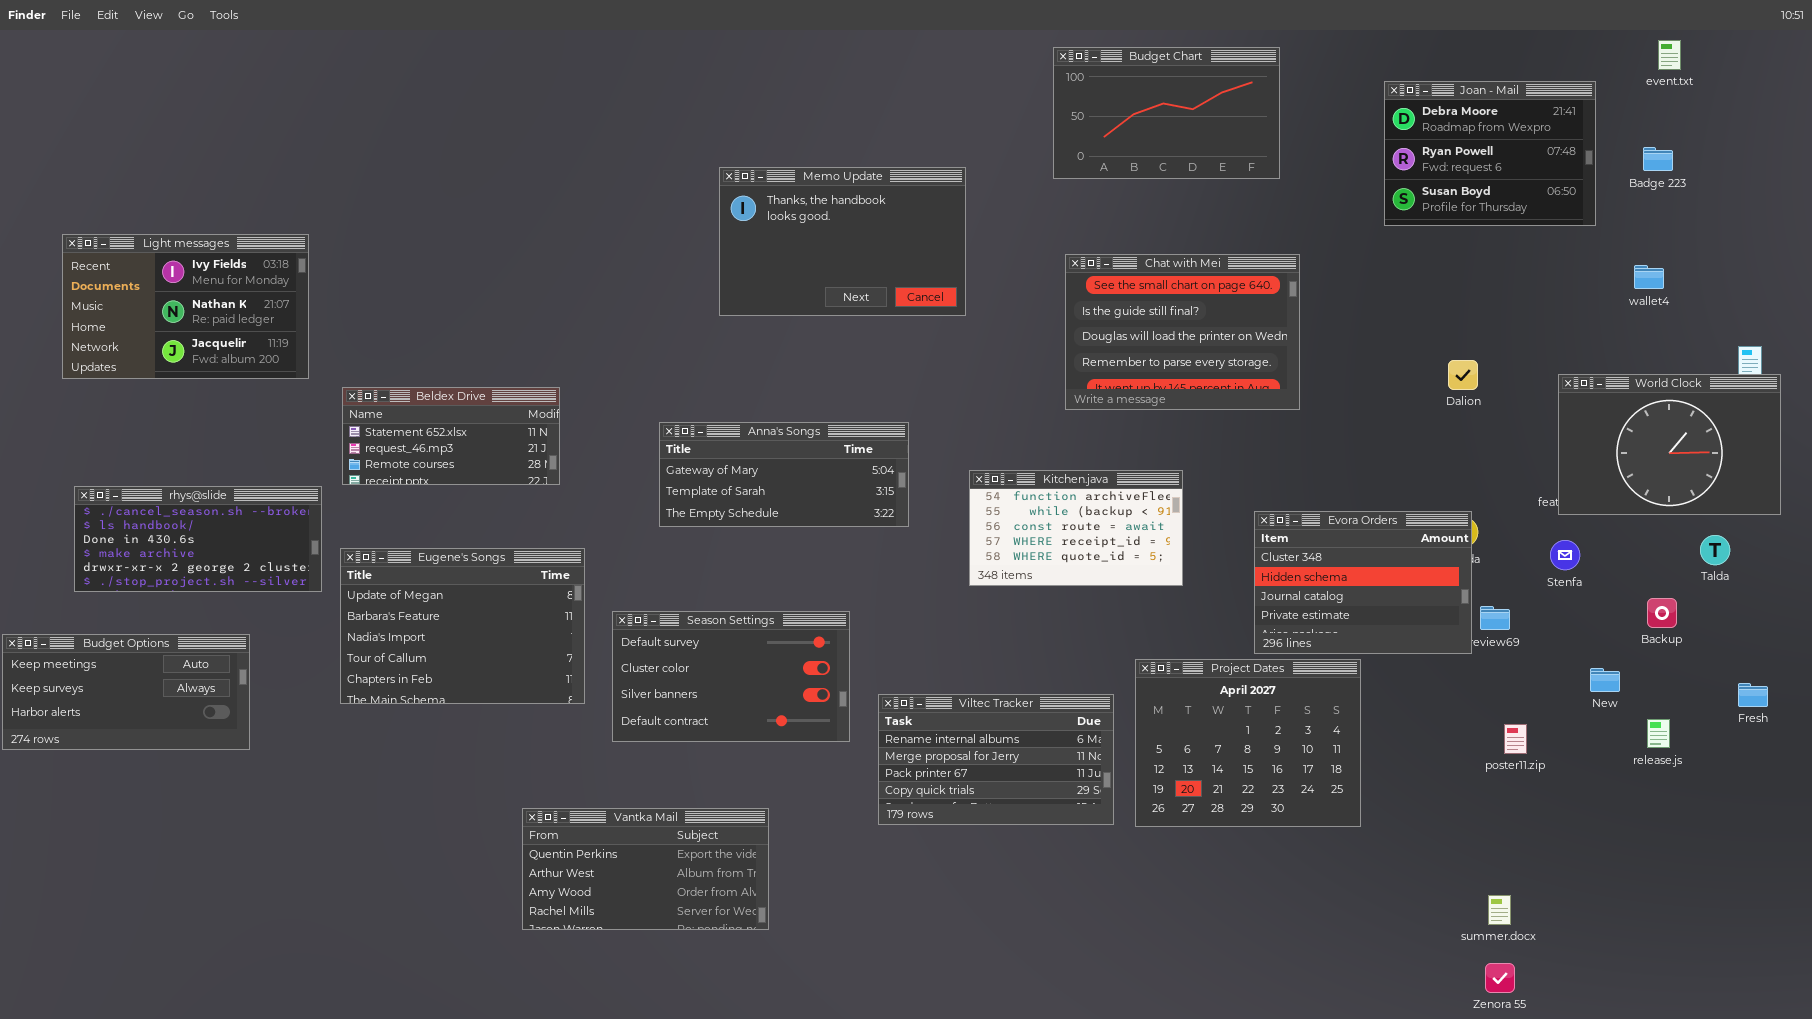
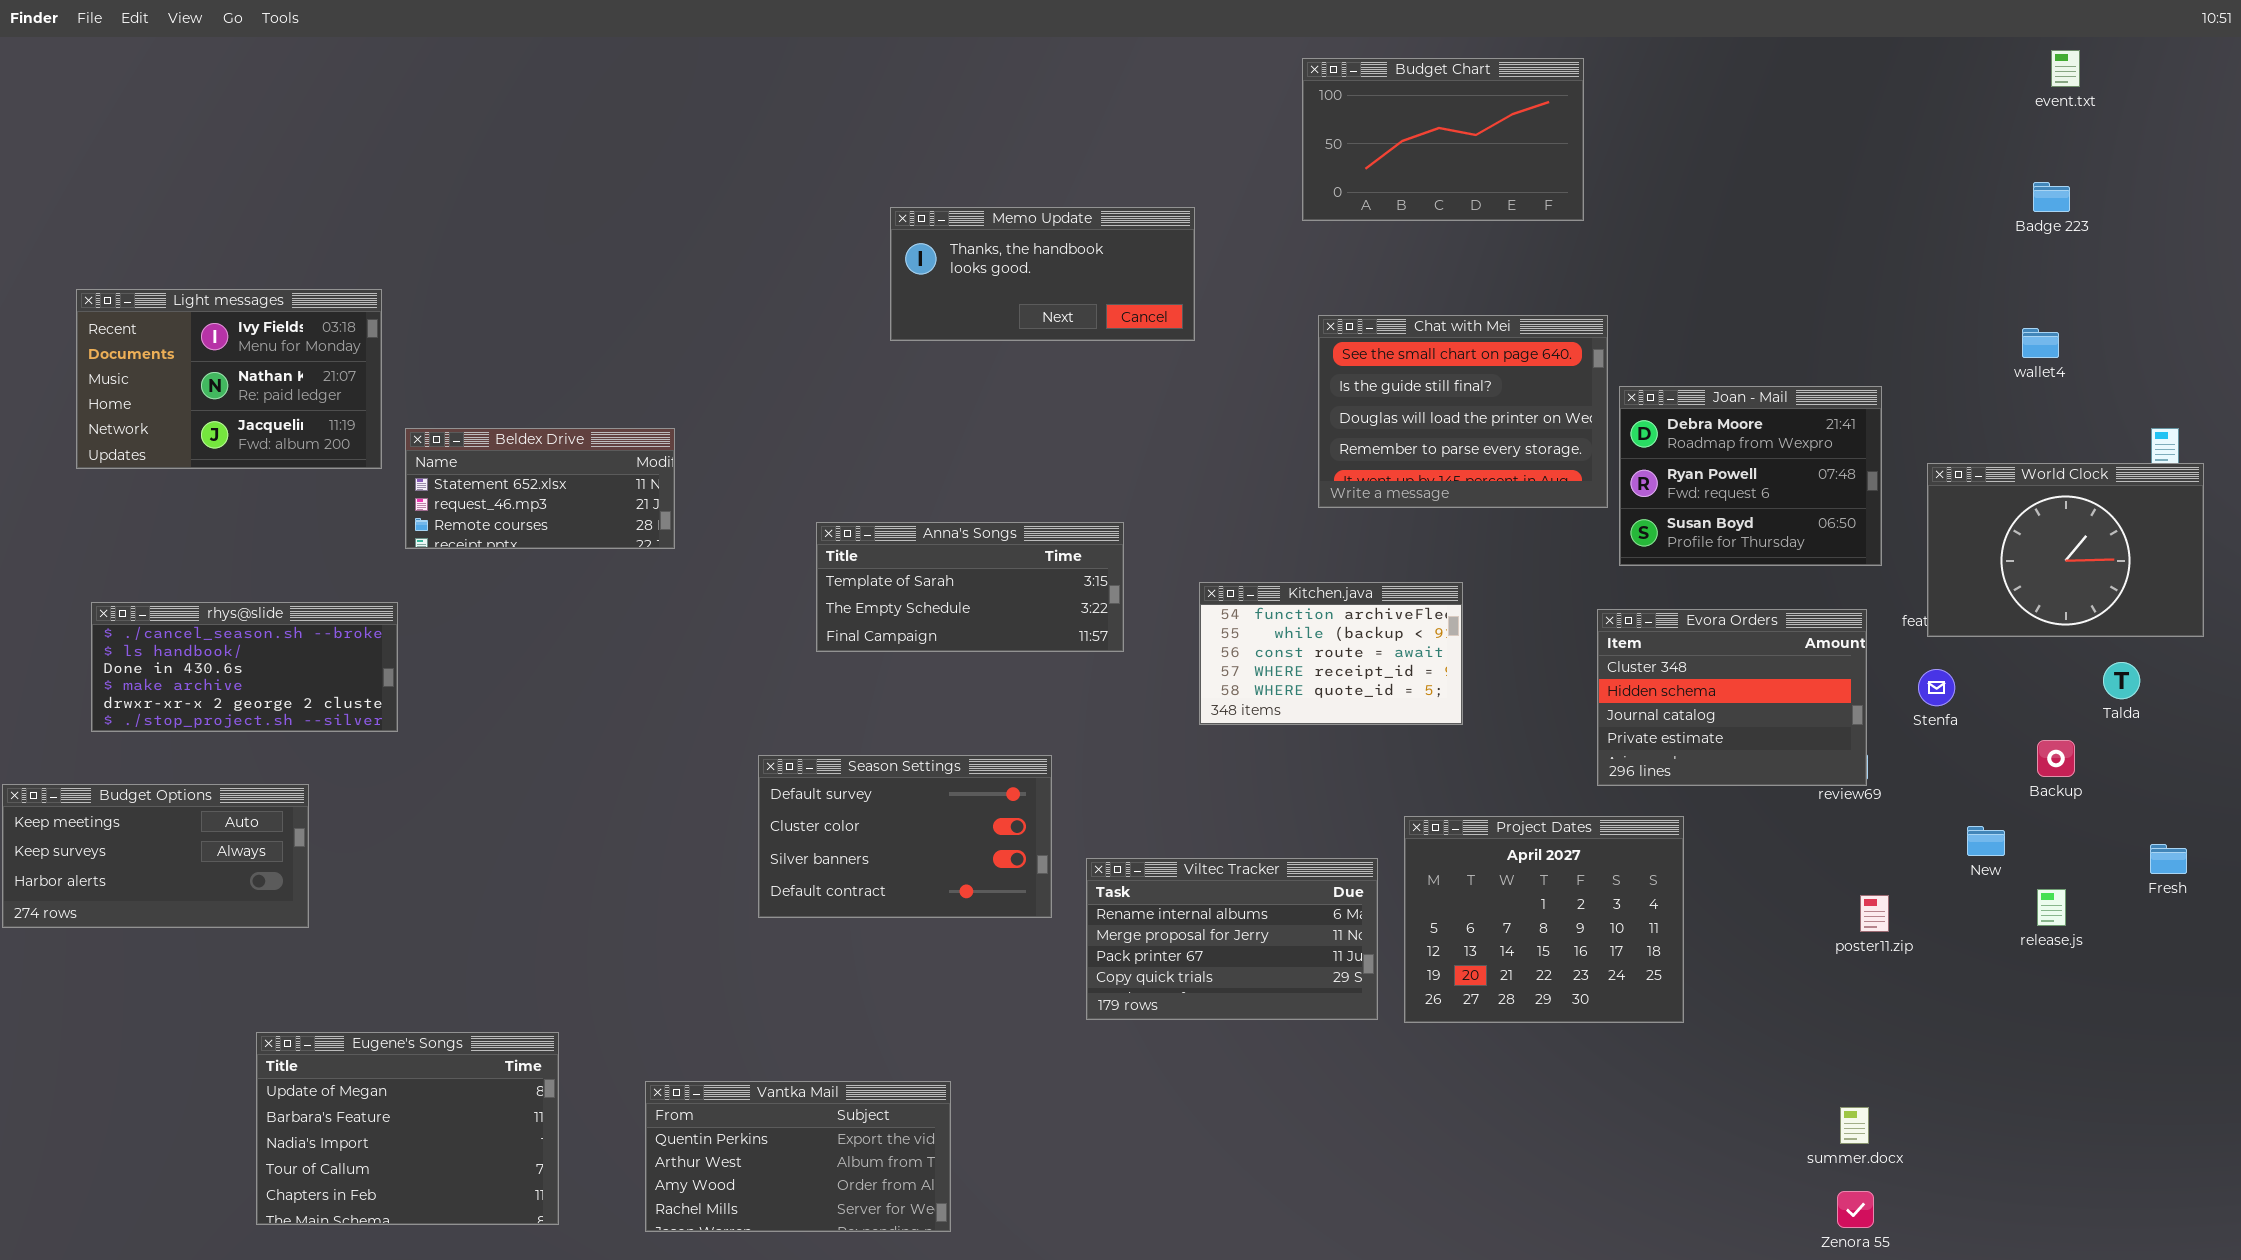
Joan - Mail: [1384,81,1596,226] -> [1619,386,1882,566], moved
Memo Update: [719,167,966,316] -> [890,207,1195,341], resized
Beldex Drive: [342,387,560,485] -> [405,428,675,549], moved
Anna's Songs: [659,422,909,527] -> [816,522,1124,652], scrolled down 1 row
Evora Orders: [1254,511,1472,654] -> [1597,609,1867,786], moved
Eugene's Songs: [340,548,585,704] -> [256,1032,559,1225], moved
Vantka Mail: [522,808,769,930] -> [645,1081,951,1232], moved

